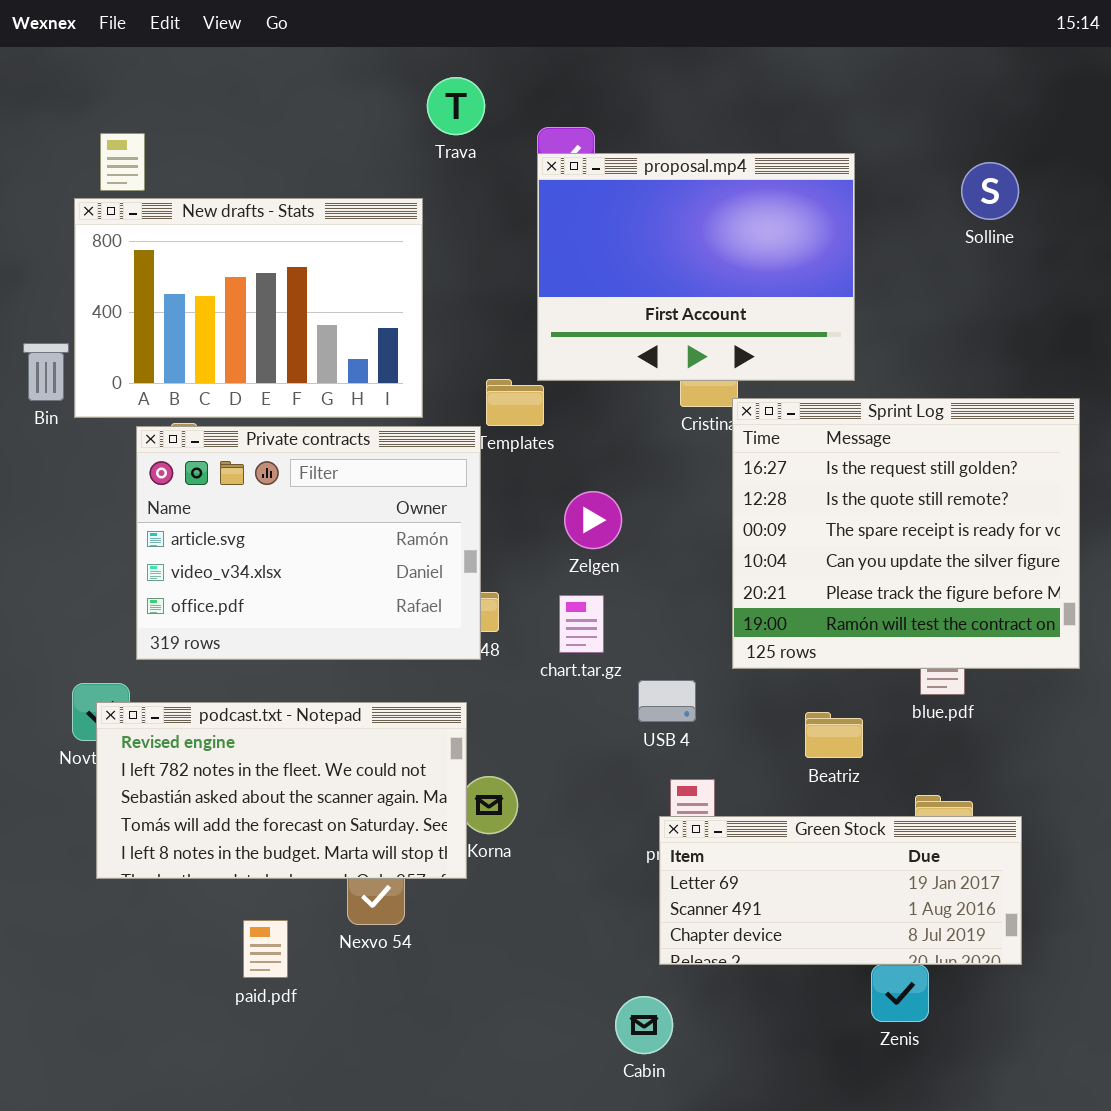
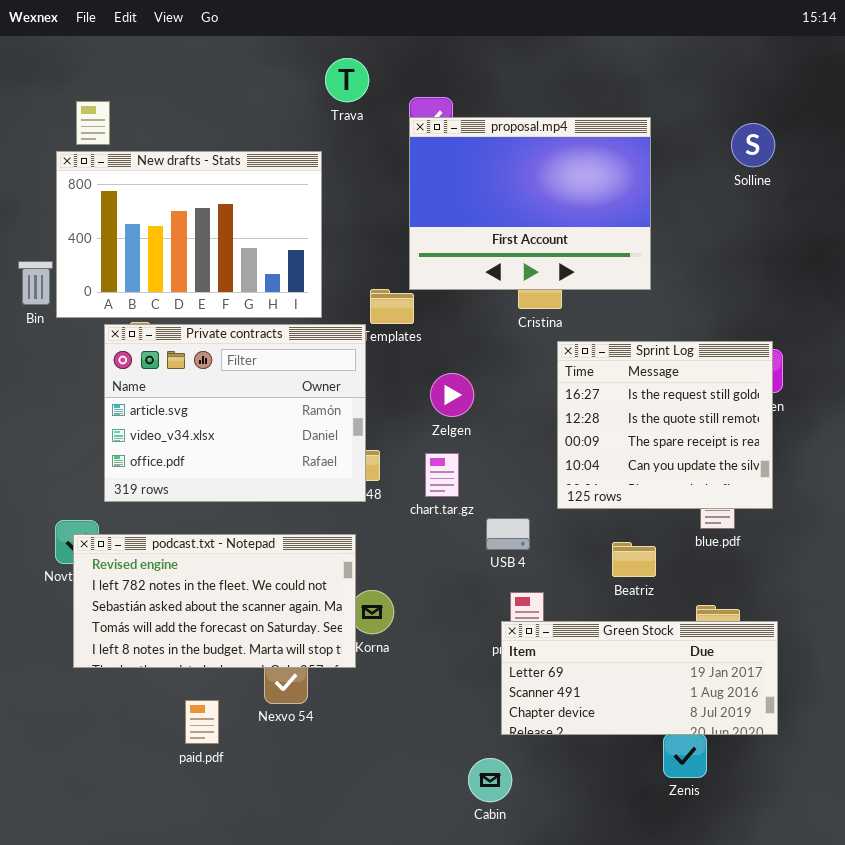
Sprint Log: [732,398,1080,669] -> [557,341,773,509], resized

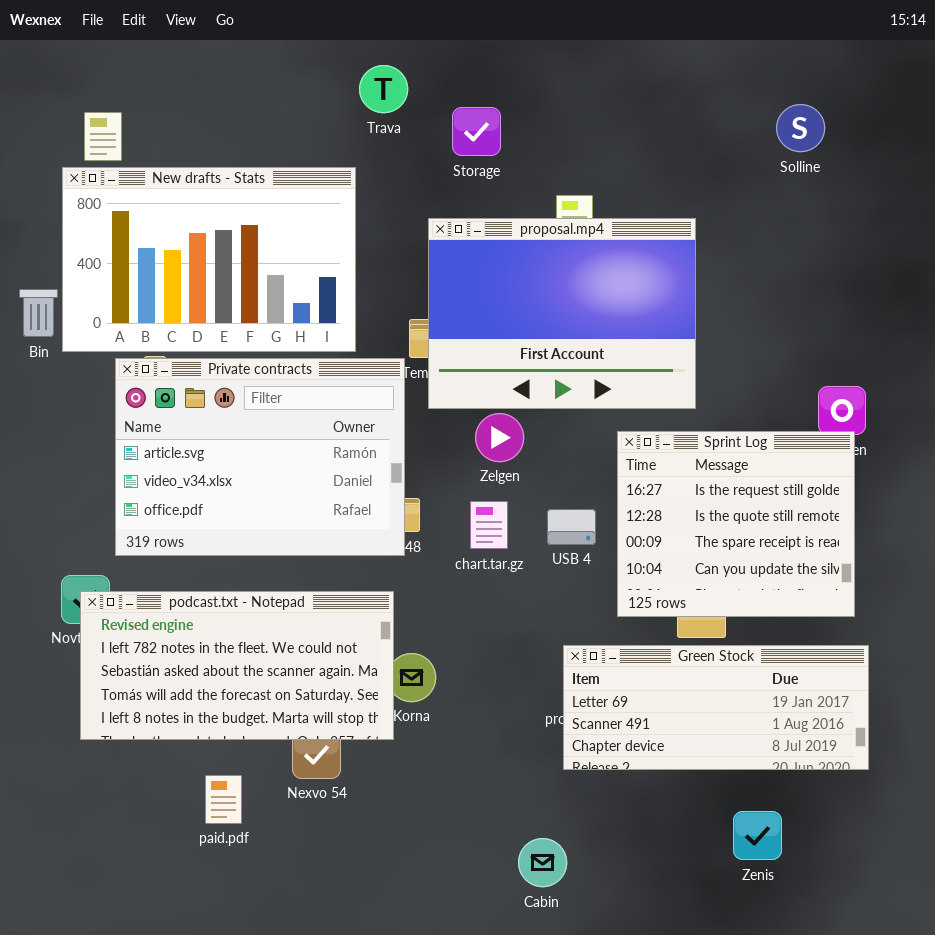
proposal.mp4: [409,117,651,290] -> [428,218,696,409], moved
Solline: [731,123,775,167] -> [776,104,825,152], moved
Sprint Log: [557,341,773,509] -> [617,431,855,617], moved
USB 4: [486,518,530,550] -> [547,509,596,545], moved
Green Stock: [501,621,778,735] -> [563,645,869,770], moved

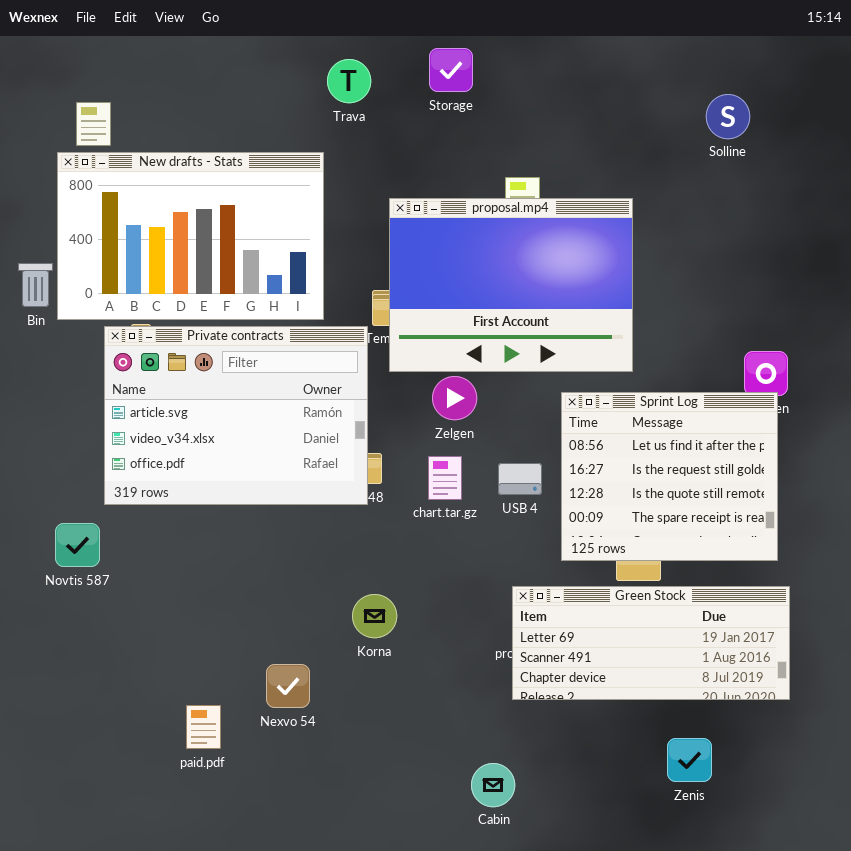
Storage: [452,107,501,156] -> [429,48,473,92], moved
Sprint Log: [617,431,855,617] -> [561,392,778,561], scrolled up 1 row
podcast.txt - Notepad: [80,591,394,740] -> none, closed

